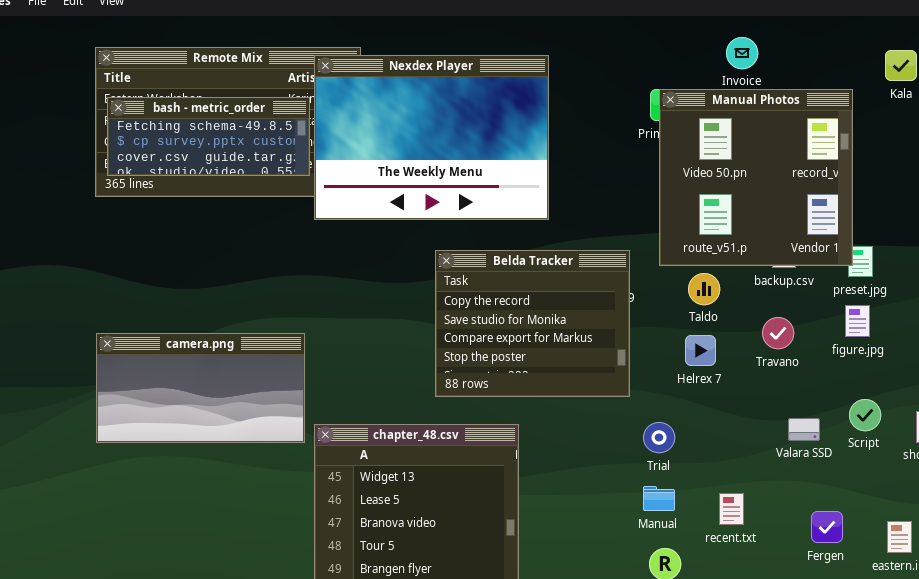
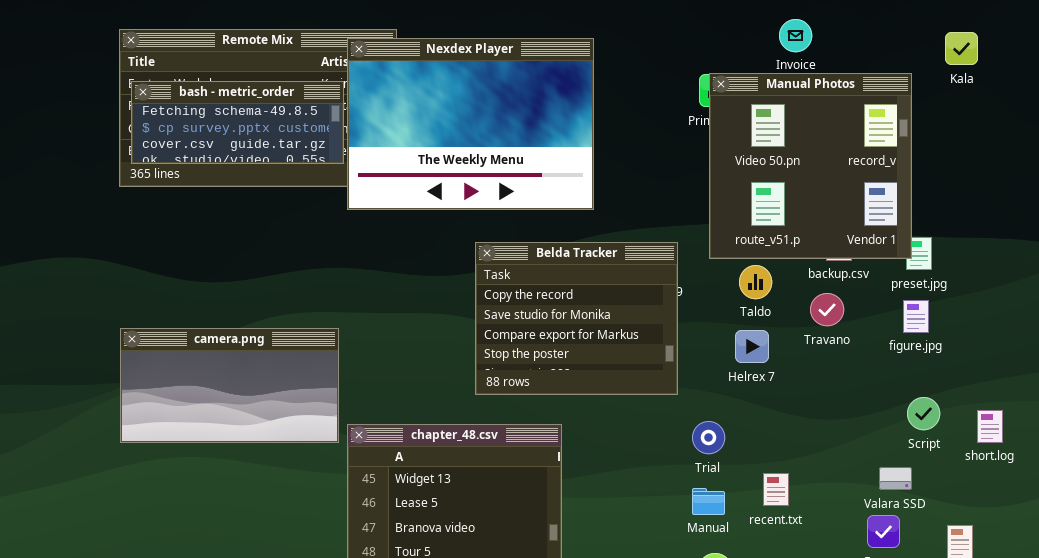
Travano: [762,317,794,349] -> [810,293,844,326], moved
Valara SSD: [788,418,820,441] -> [879,467,912,490], moved
recent.txt: [719,493,744,525] -> [763,473,789,506], moved

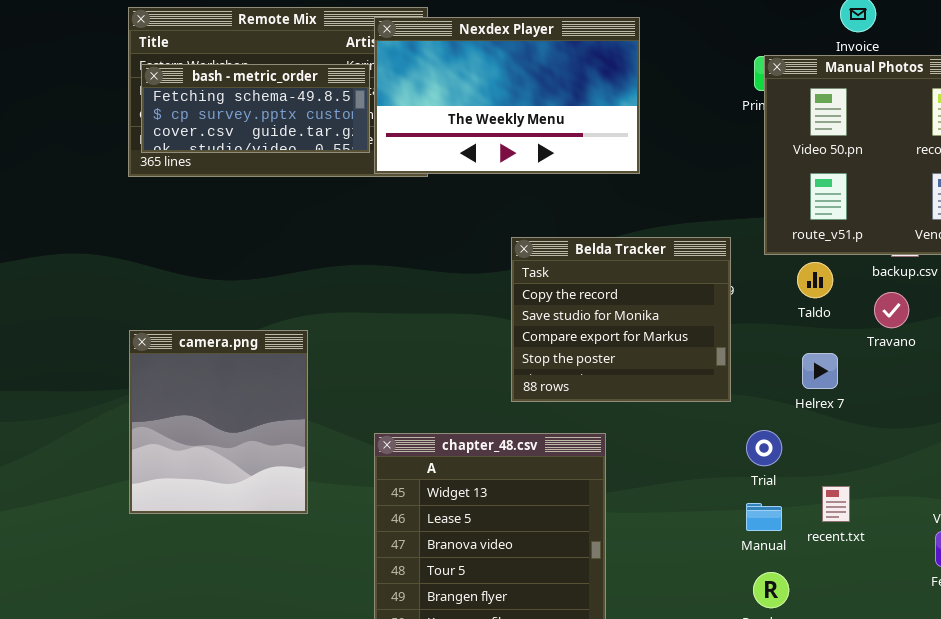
Nexdex Player: [347,38,594,210] -> [374,17,640,174], resized
camera.png: [120,328,339,443] -> [129,330,308,514], resized
Helrex 7: [735,330,769,363] -> [802,353,838,389], moved

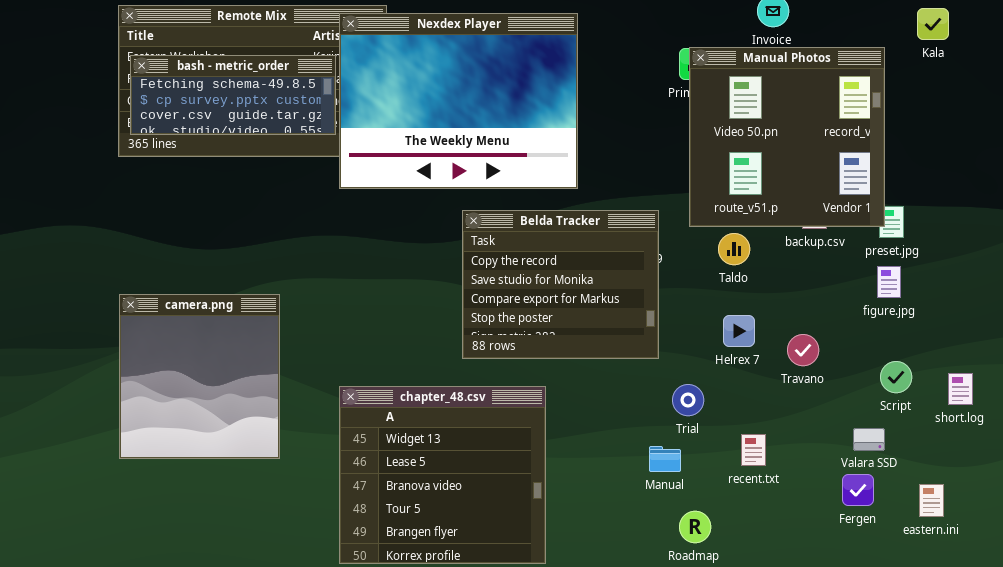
Nexdex Player: [374,17,640,174] -> [339,13,578,189], resized
Travano: [874,292,909,328] -> [787,334,819,366], moved
Manual: [746,503,782,531] -> [649,446,681,472], moved

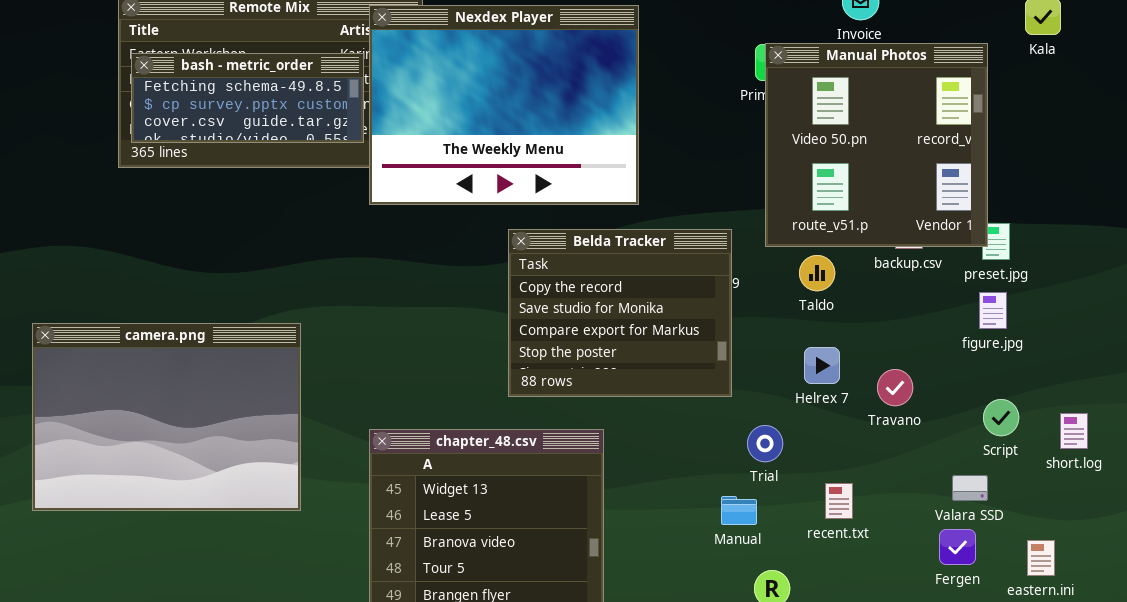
camera.png: [119,294,280,459] -> [32,323,301,511], resized

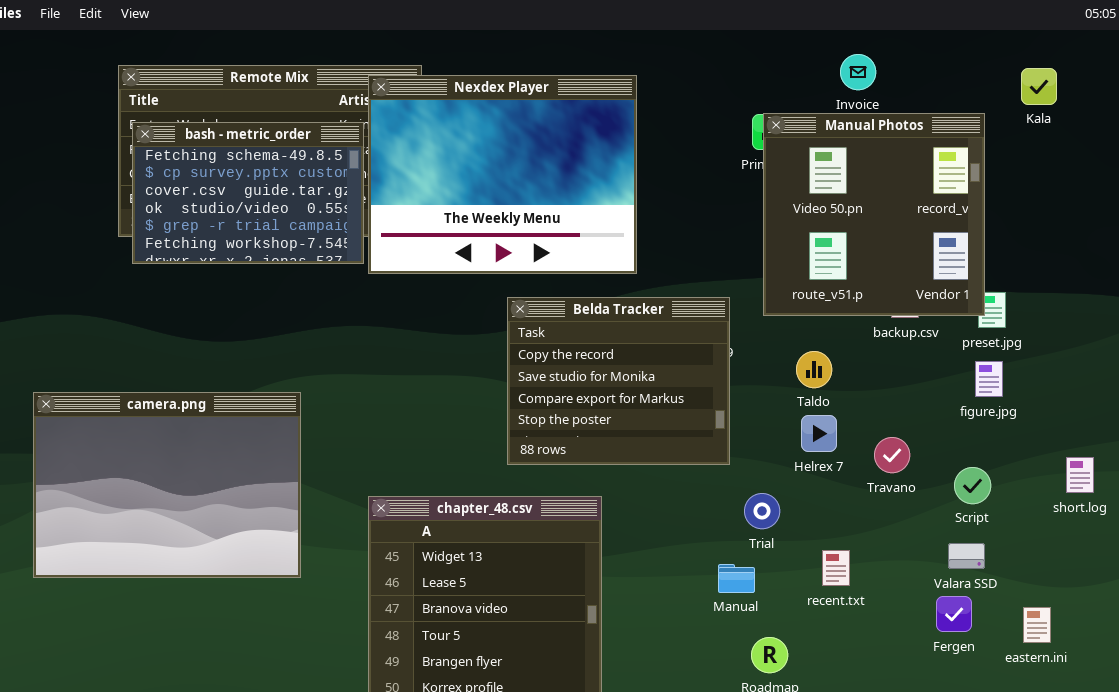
bash - metric_order: [131,53,364,143] -> [132,122,364,264], resized
Taldo: [799,255,835,291] -> [796,351,832,388], moved
Script: [983,399,1019,436] -> [954,467,991,504], moved
short.log: [1060,413,1088,449] -> [1066,457,1094,493], moved

